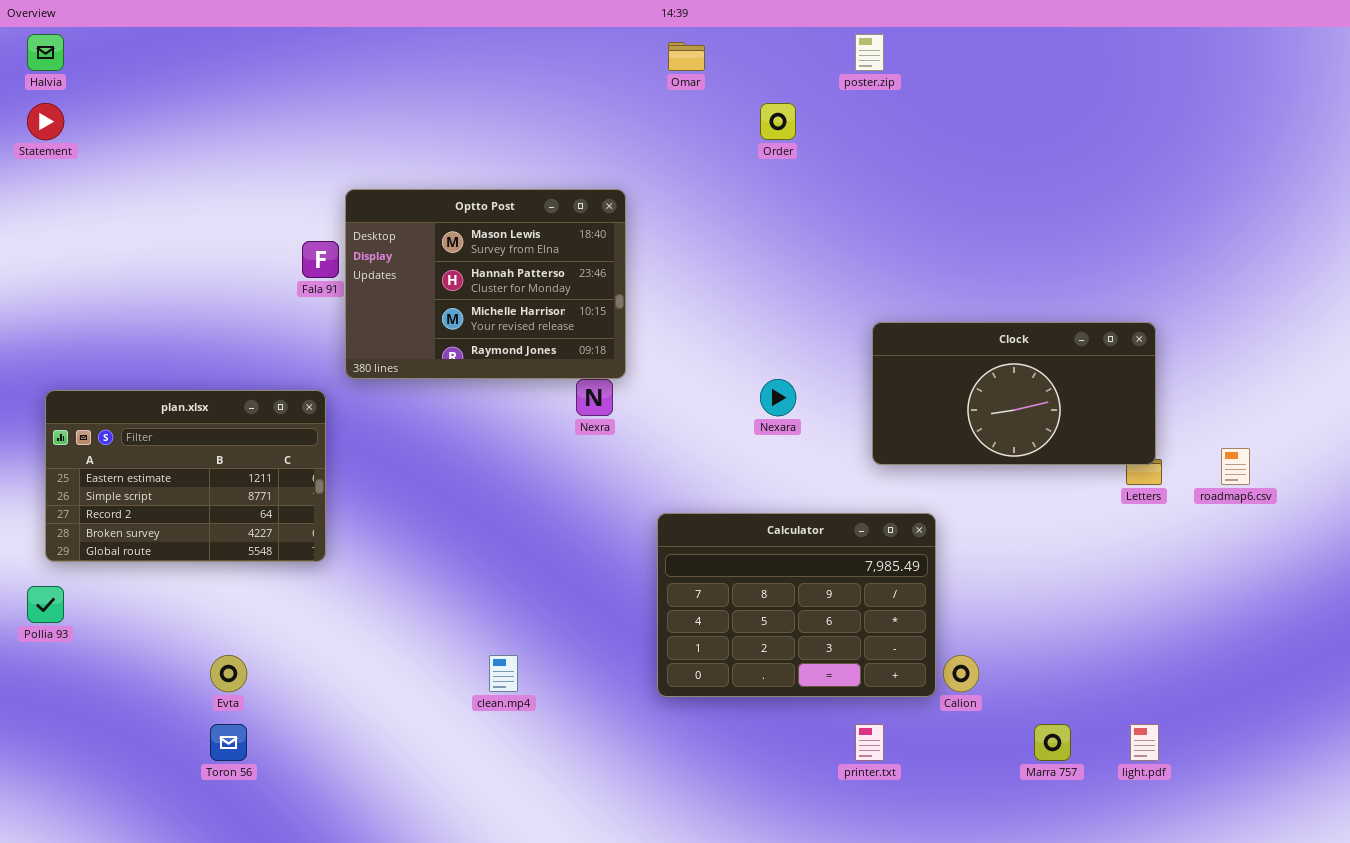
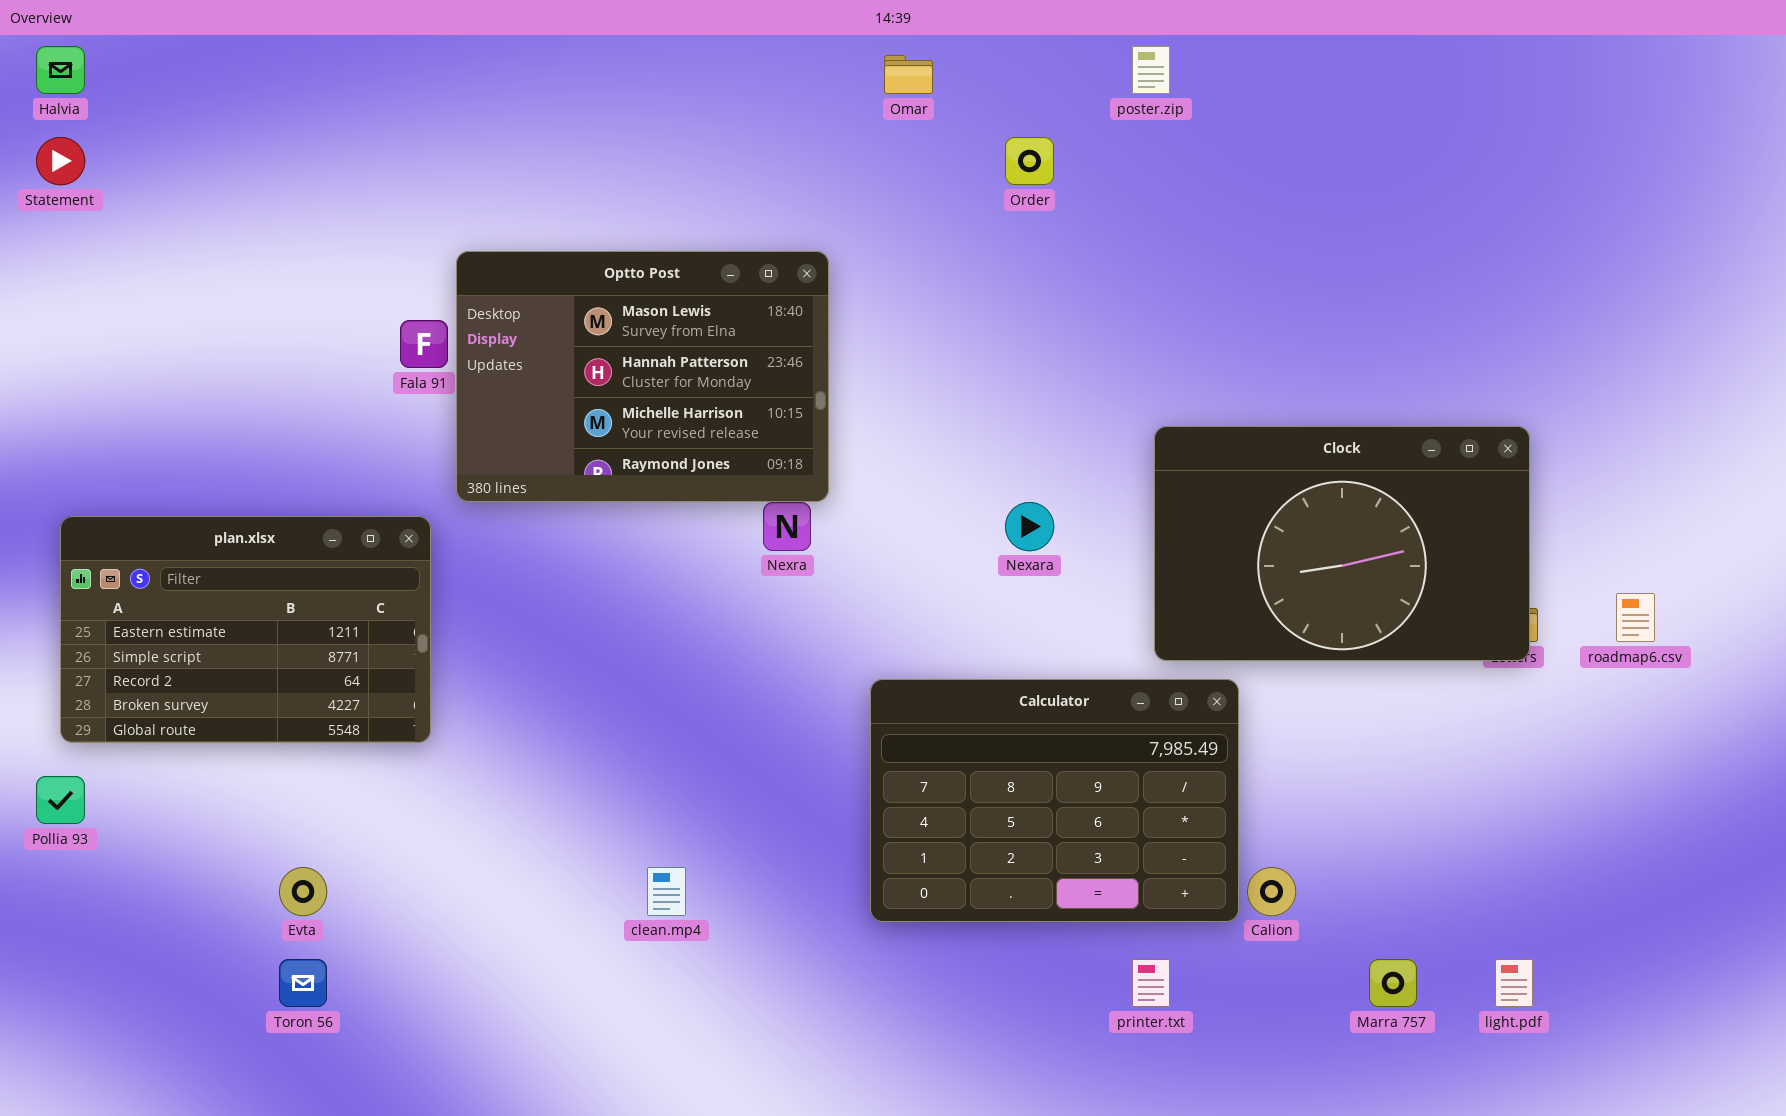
Clock: [872,322,1156,465] -> [1154,426,1530,661], resized

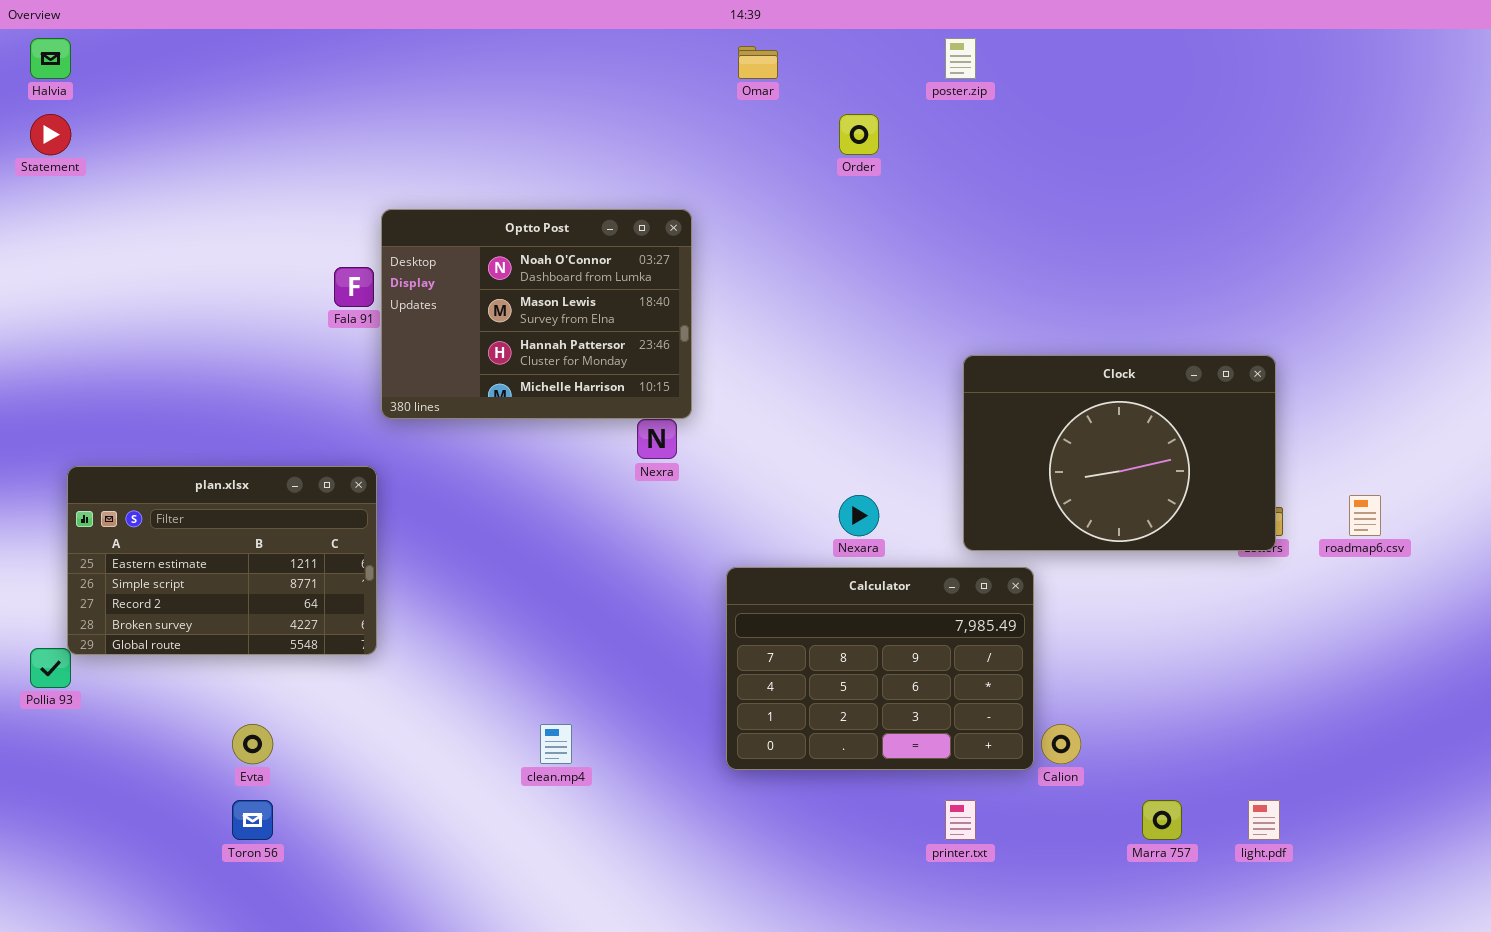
Optto Post: [456,251,829,502] -> [381,209,692,419], scrolled up 1 row
Nexara: [1005,502,1054,551] -> [839,495,879,536], moved
plan.xlsx: [60,516,431,743] -> [67,466,377,655], moved

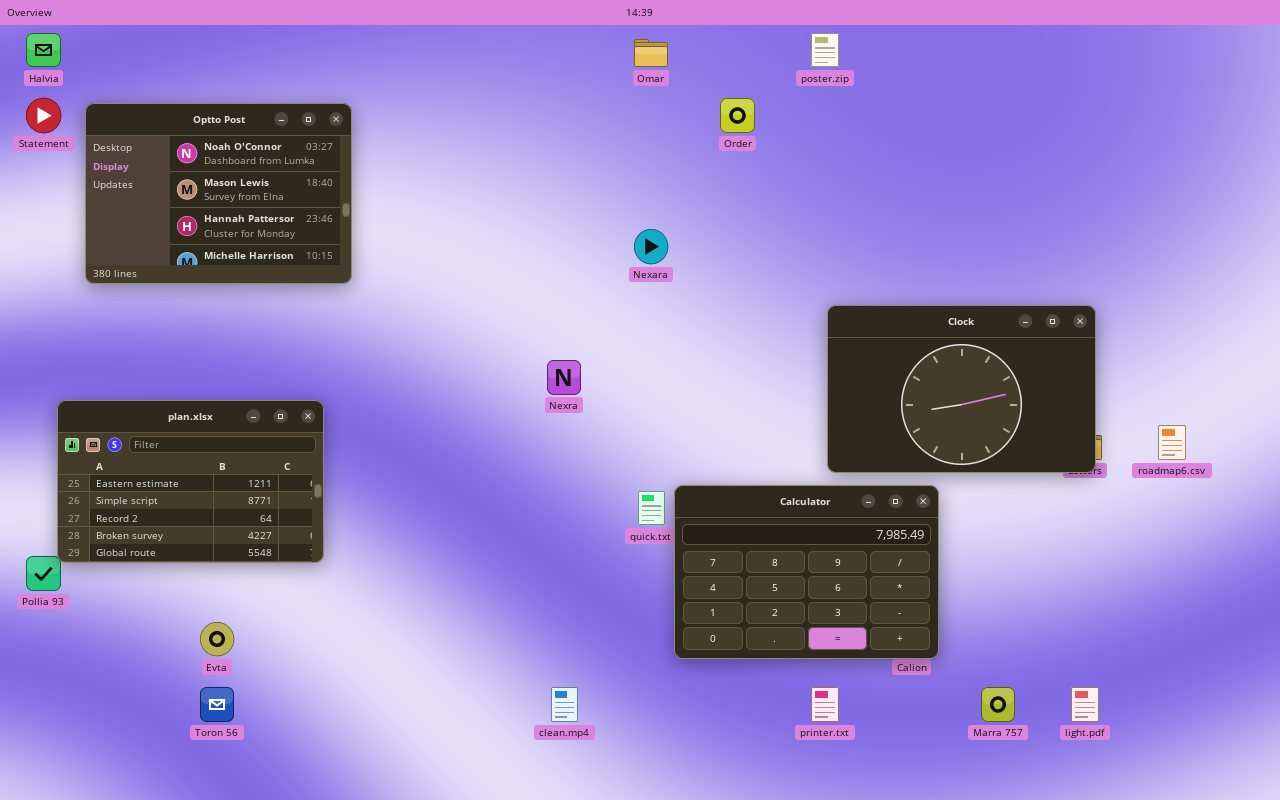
Optto Post: [381,209,692,419] -> [85,103,352,284], moved
Nexara: [839,495,879,536] -> [634,229,668,264], moved
Calculator: [726,567,1034,770] -> [674,485,939,659], moved
clean.mp4: [540,724,572,764] -> [551,687,578,722], moved

